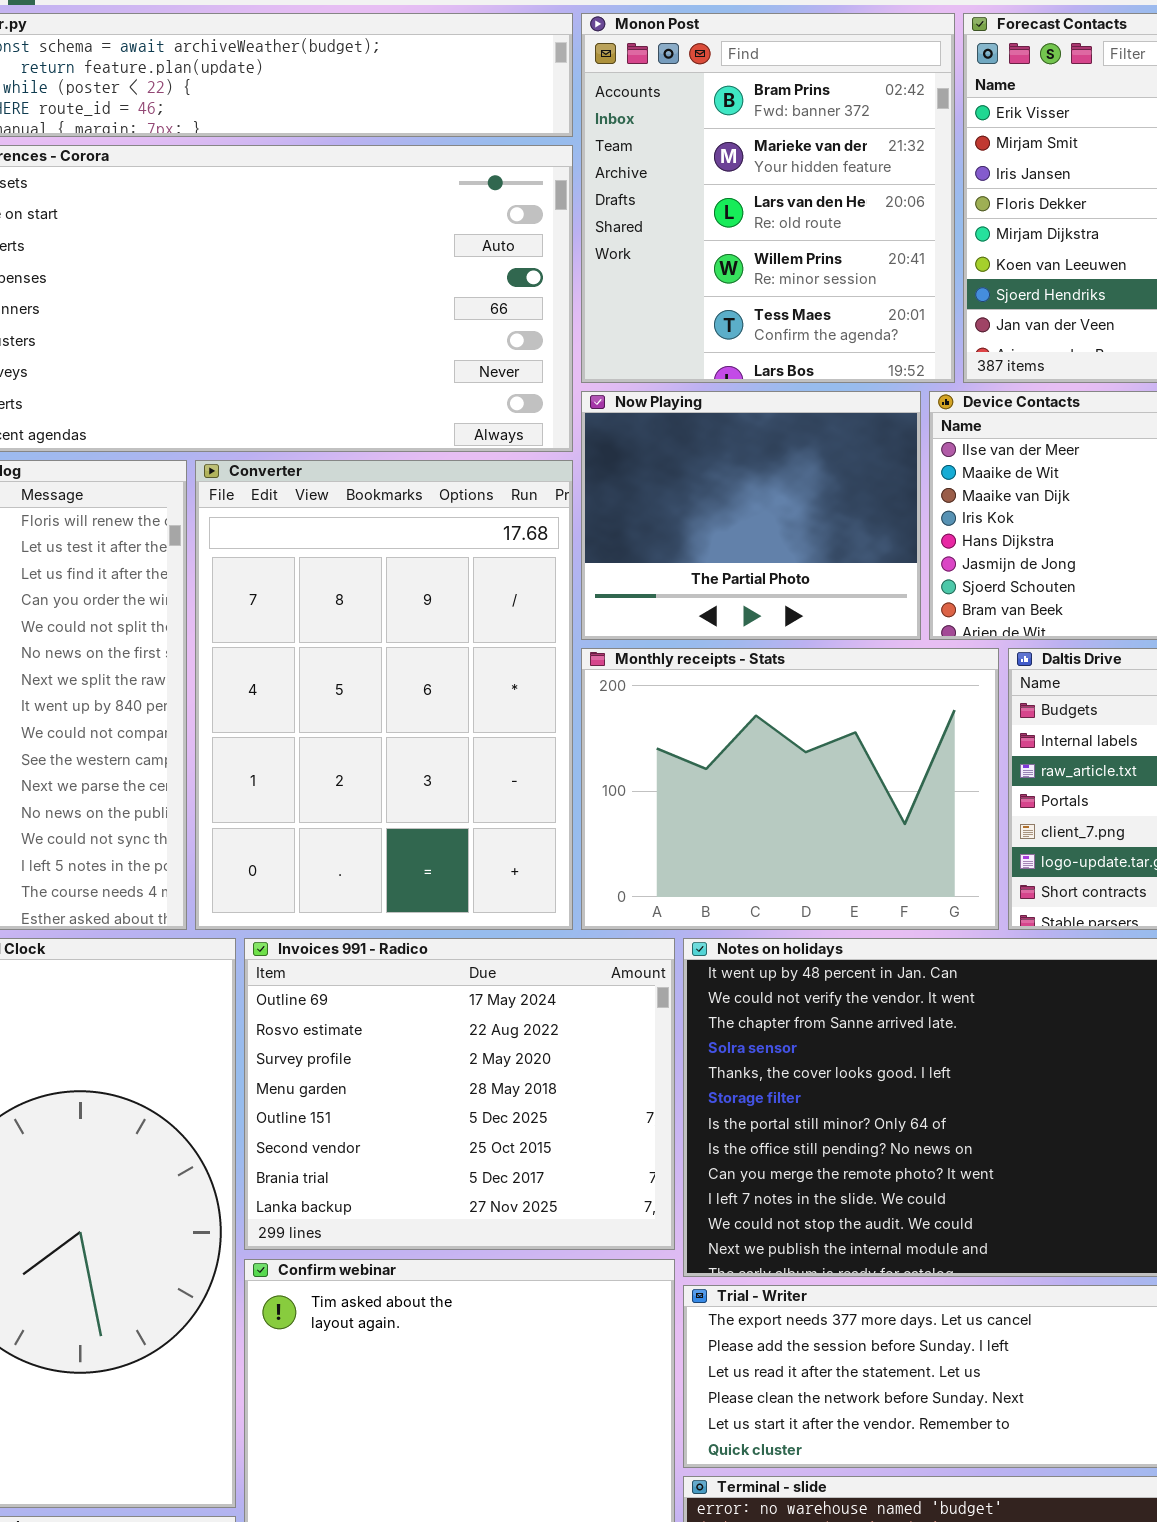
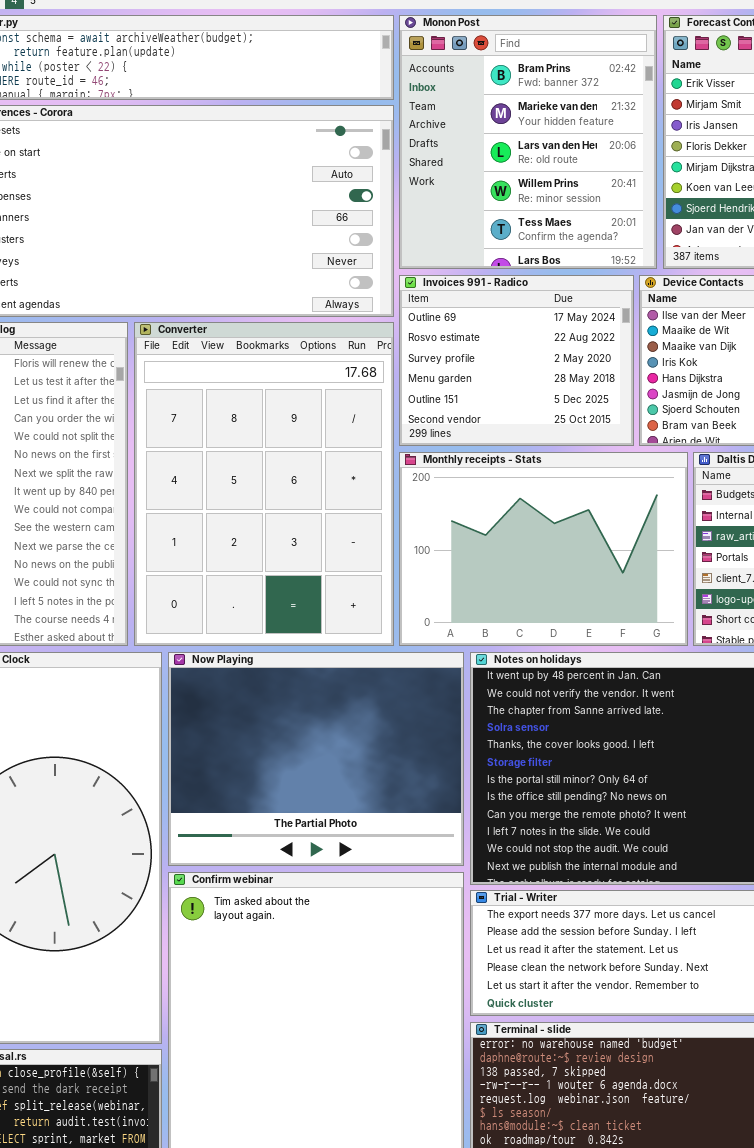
Now Playing: [581,391,921,640] -> [168,652,464,866], moved, resized
Invoices 991 - Radico: [244,938,675,1250] -> [399,275,634,446], moved, resized

